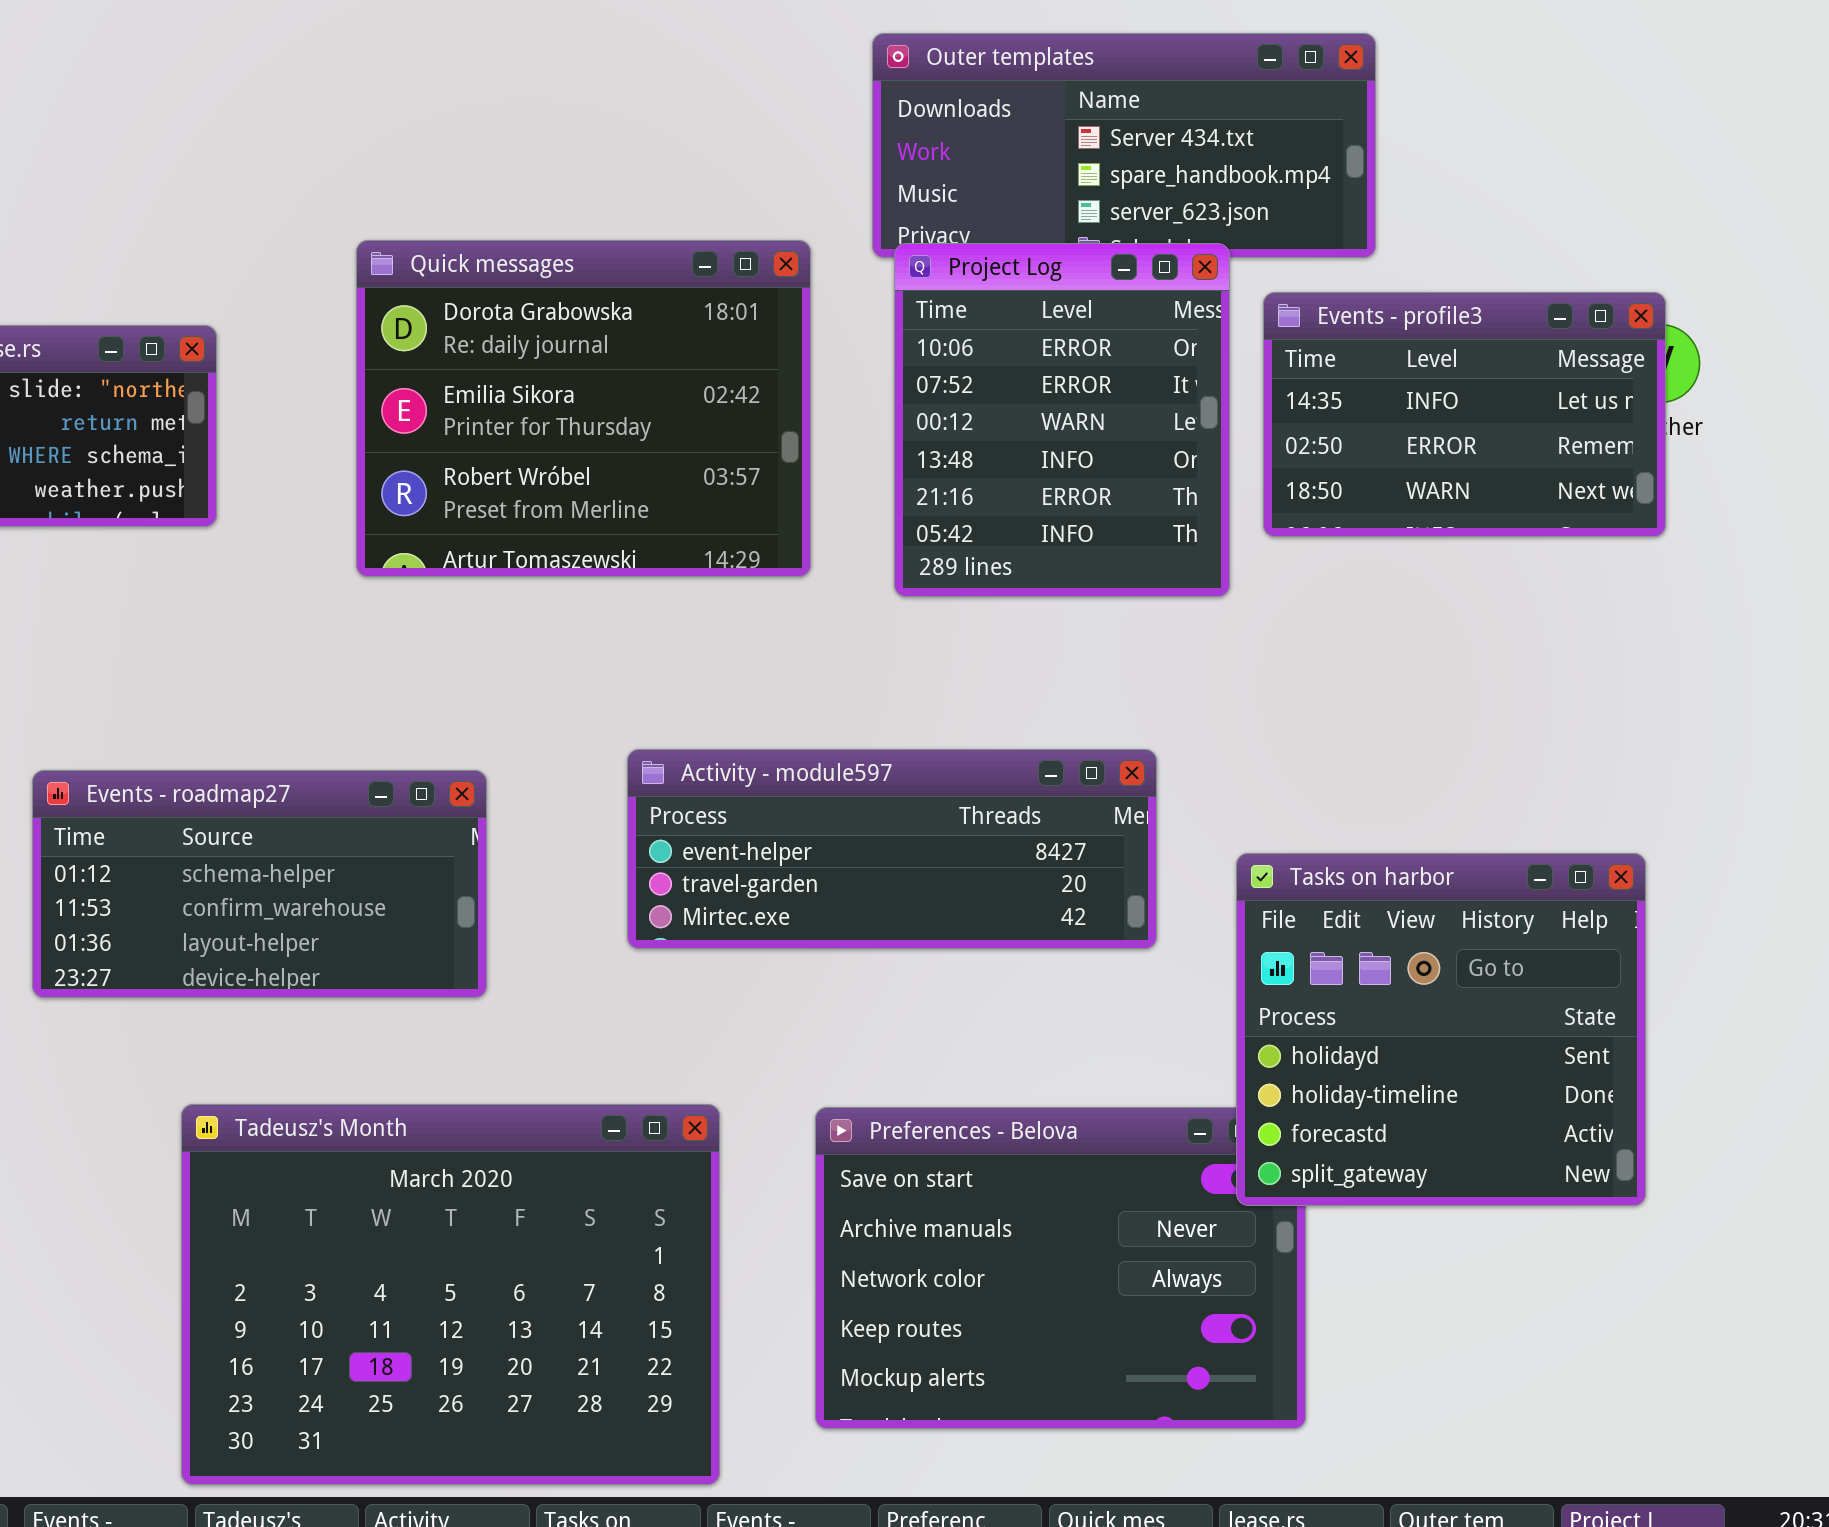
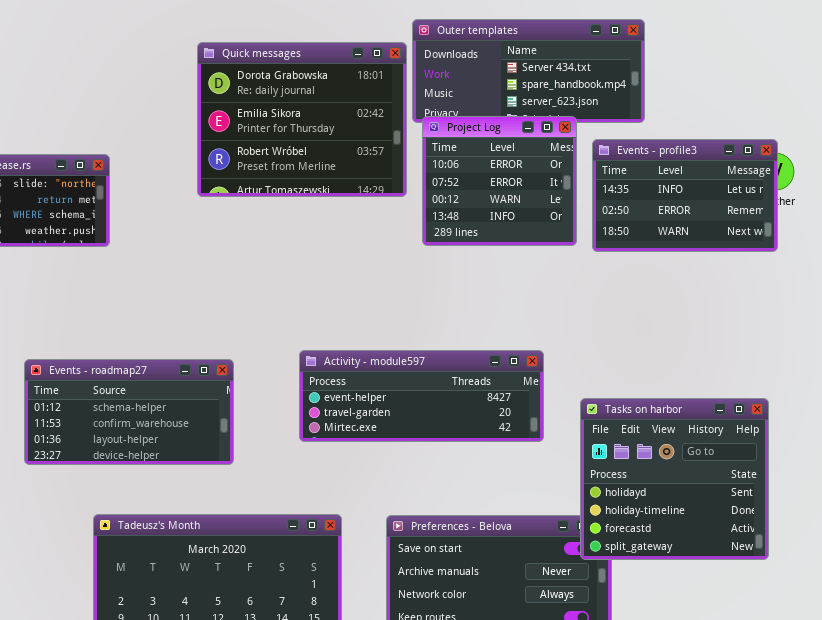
Quick messages: [356,240,811,577] -> [197,42,407,197], moved
Project Log: [894,243,1230,597] -> [422,116,577,246], resized

